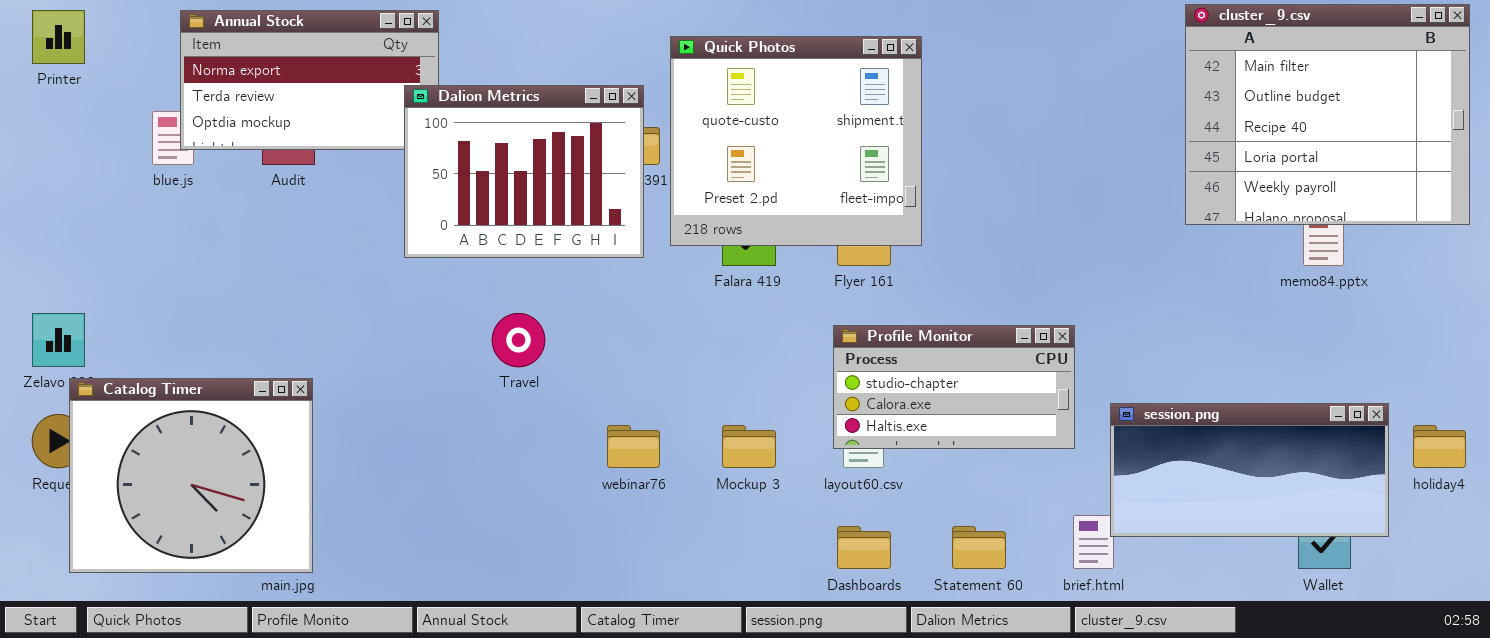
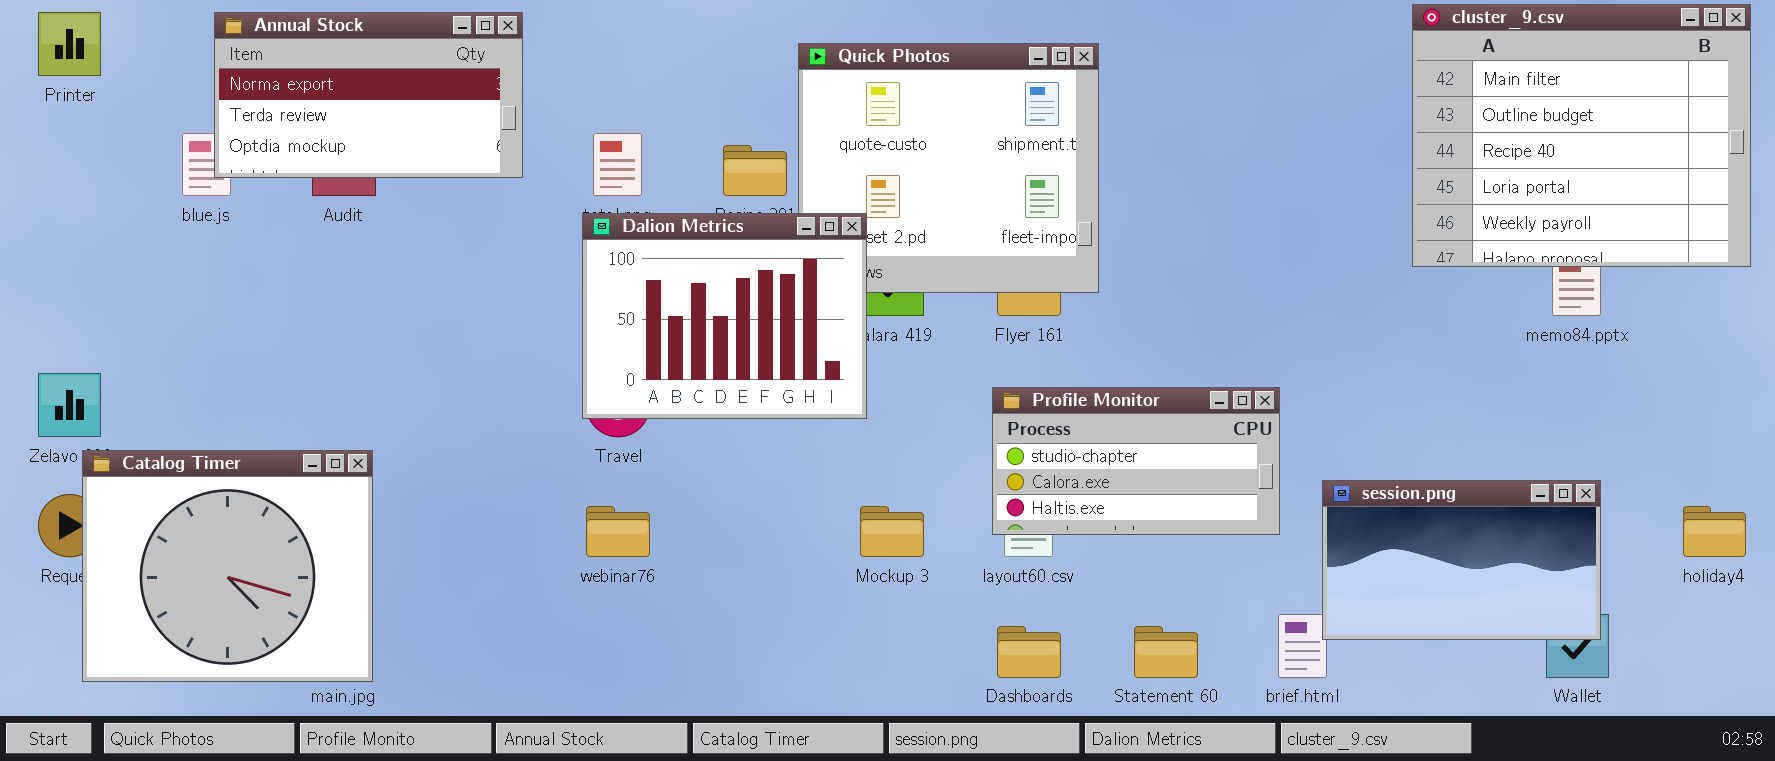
Dalion Metrics: [404,85,644,258] -> [582,213,867,419], moved
session.png: [1110,403,1389,537] -> [1322,480,1601,640], resized
webinar76: [607,425,660,468] -> [586,506,650,557], moved

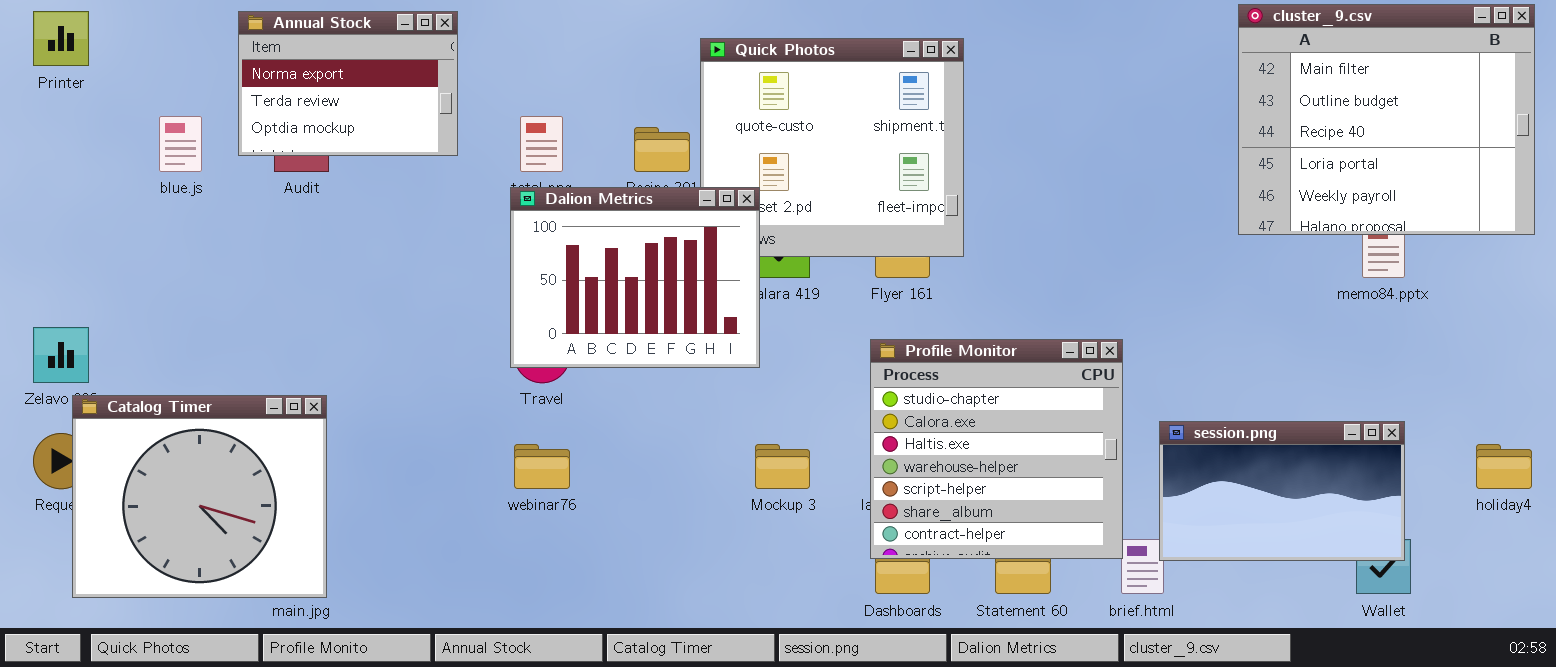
Annual Stock: [214,12,523,178] -> [238,11,458,156], resized
Profile Monitor: [992,387,1280,535] -> [870,339,1123,559], resized

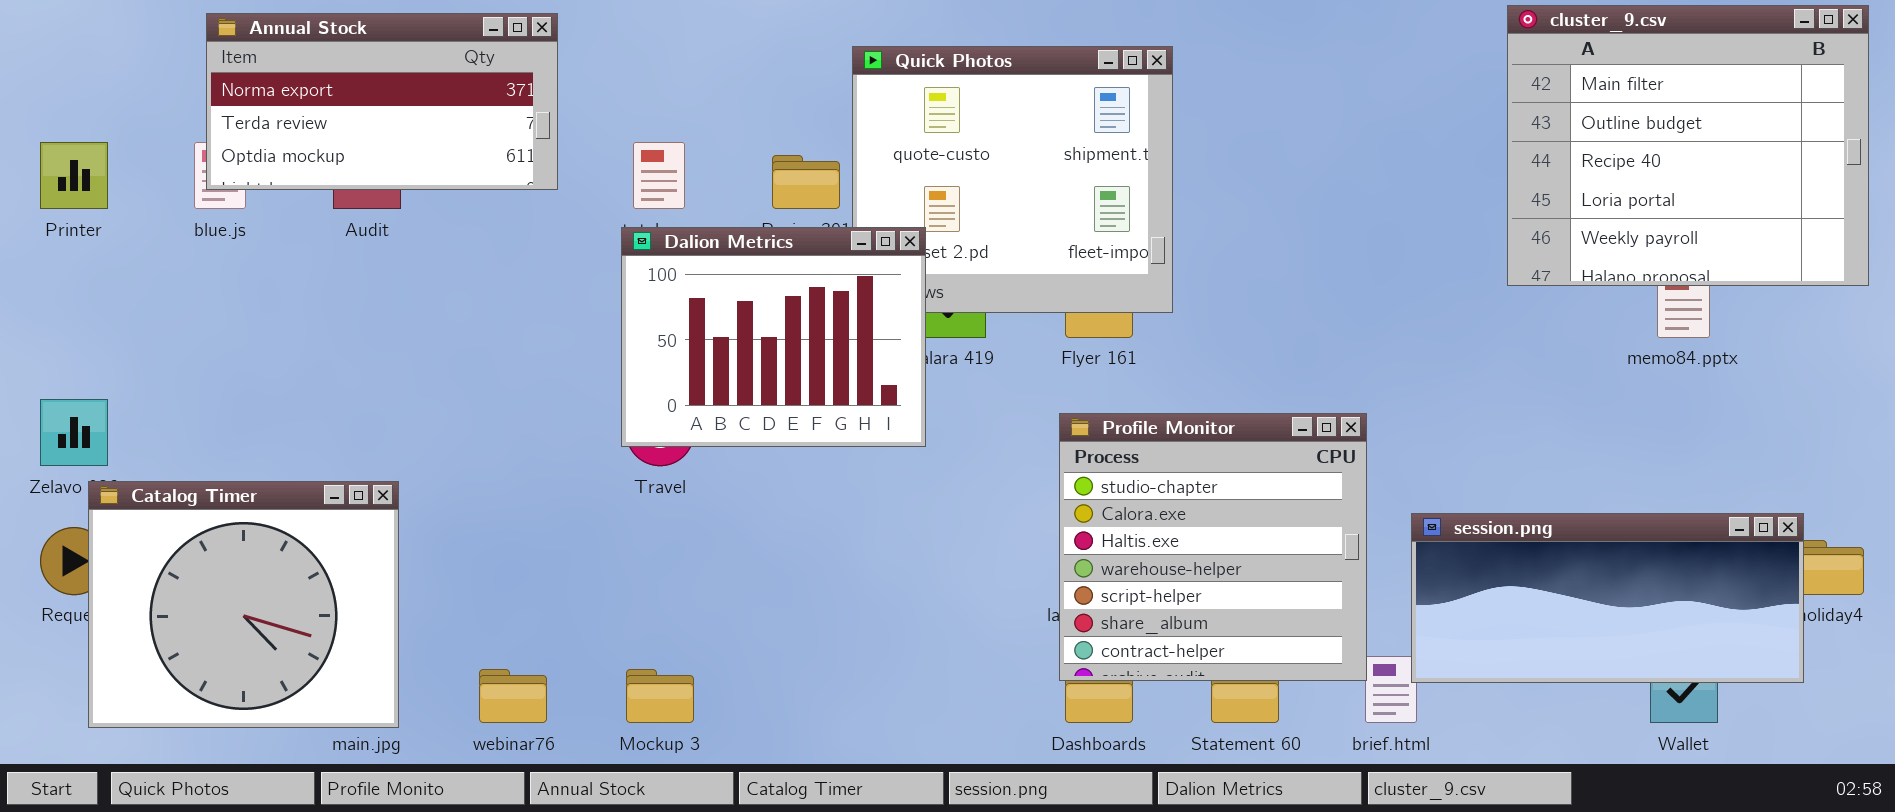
Printer: [33,11,89,66] -> [40,142,108,209], moved
Annual Stock: [238,11,458,156] -> [206,13,558,190], resized
session.png: [1159,421,1405,561] -> [1411,513,1804,683], resized
webinar76: [514,444,570,489] -> [479,669,547,723], moved
Mockup 3: [755,444,810,489] -> [626,669,694,723], moved

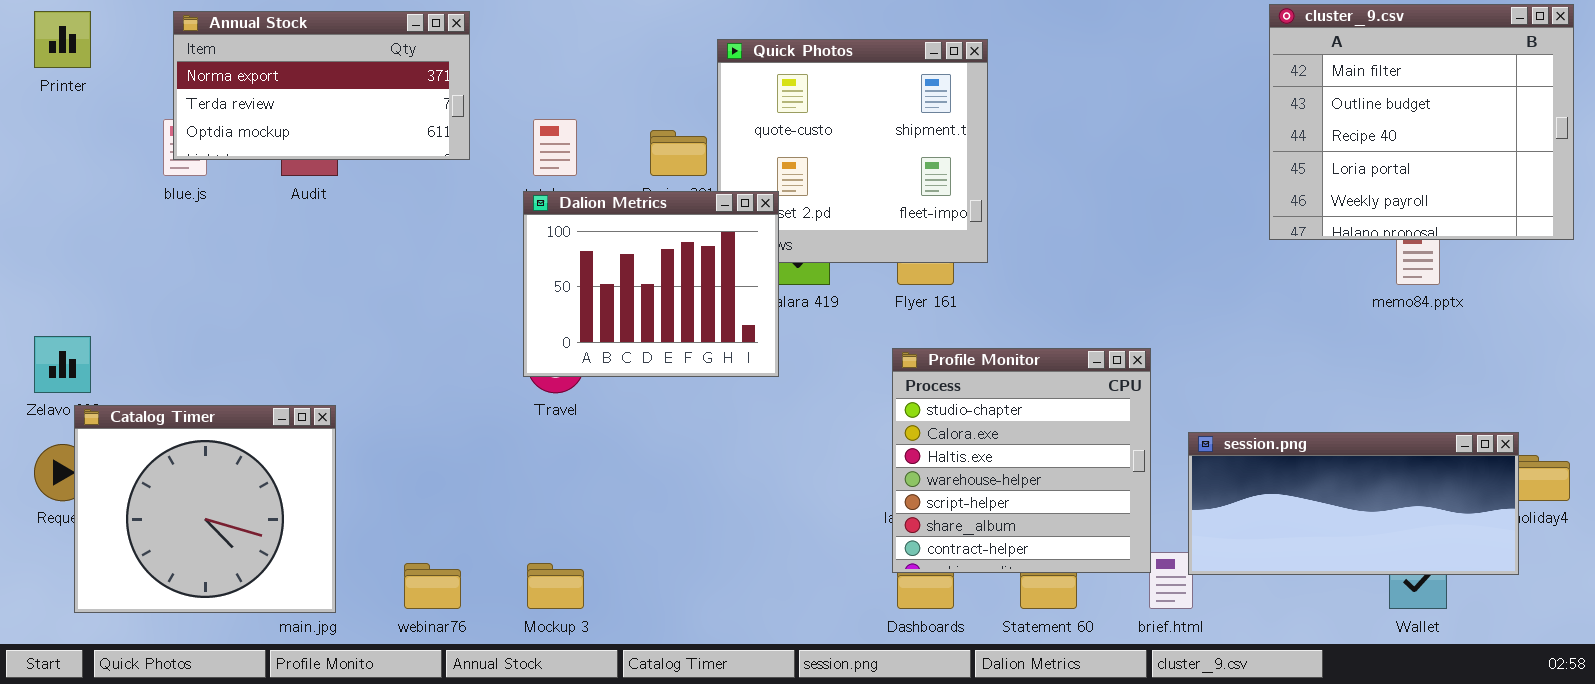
Printer: [40,142,108,209] -> [34,11,91,68], moved

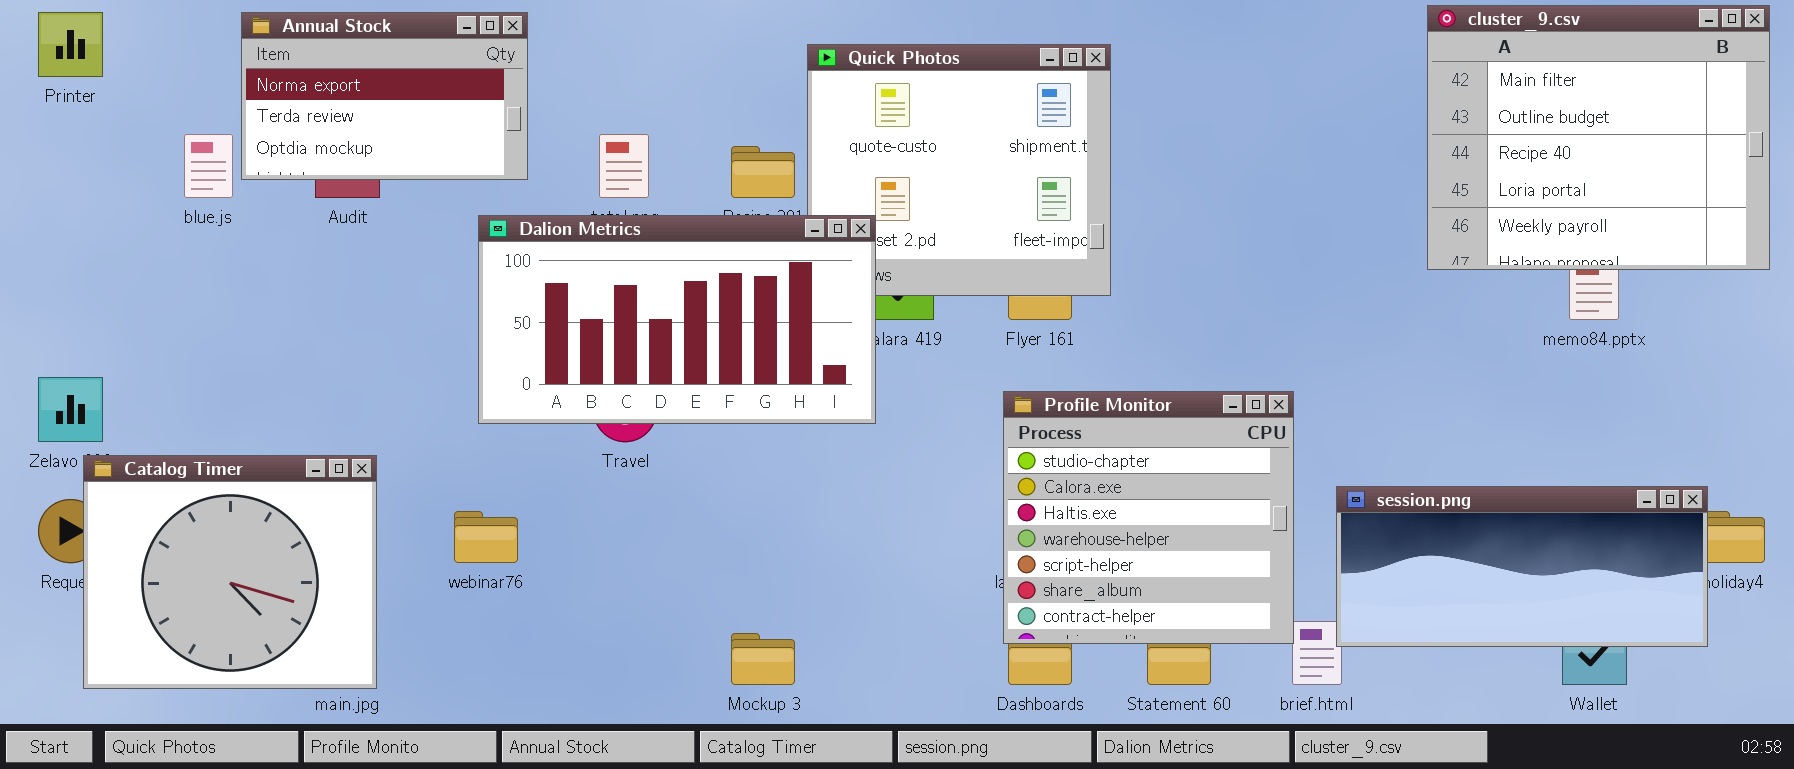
Annual Stock: [173,11,470,160] -> [241,12,528,180], resized
Dalion Metrics: [523,191,779,377] -> [478,215,876,424], resized
webinar76: [404,563,461,609] -> [454,511,518,563], moved
Mockup 3: [527,563,584,609] -> [731,633,795,685], moved

